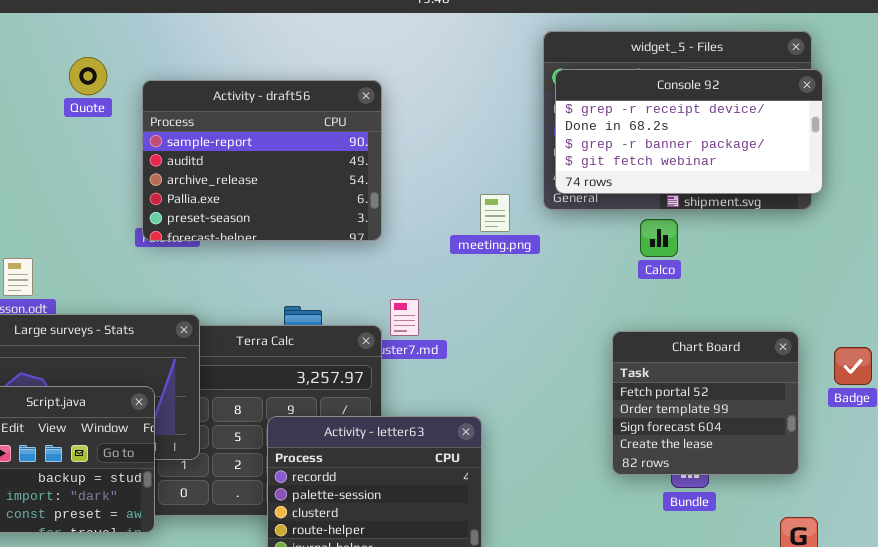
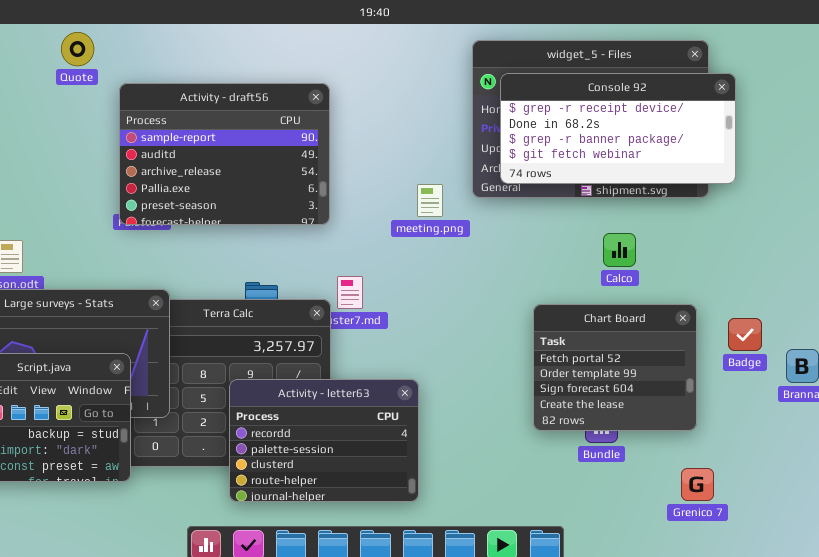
Quote: [69,57,107,95] -> [61,32,94,66], moved
Console 92: [555,69,823,194] -> [500,73,736,184], moved
Calco: [640,219,678,257] -> [603,233,636,267], moved

